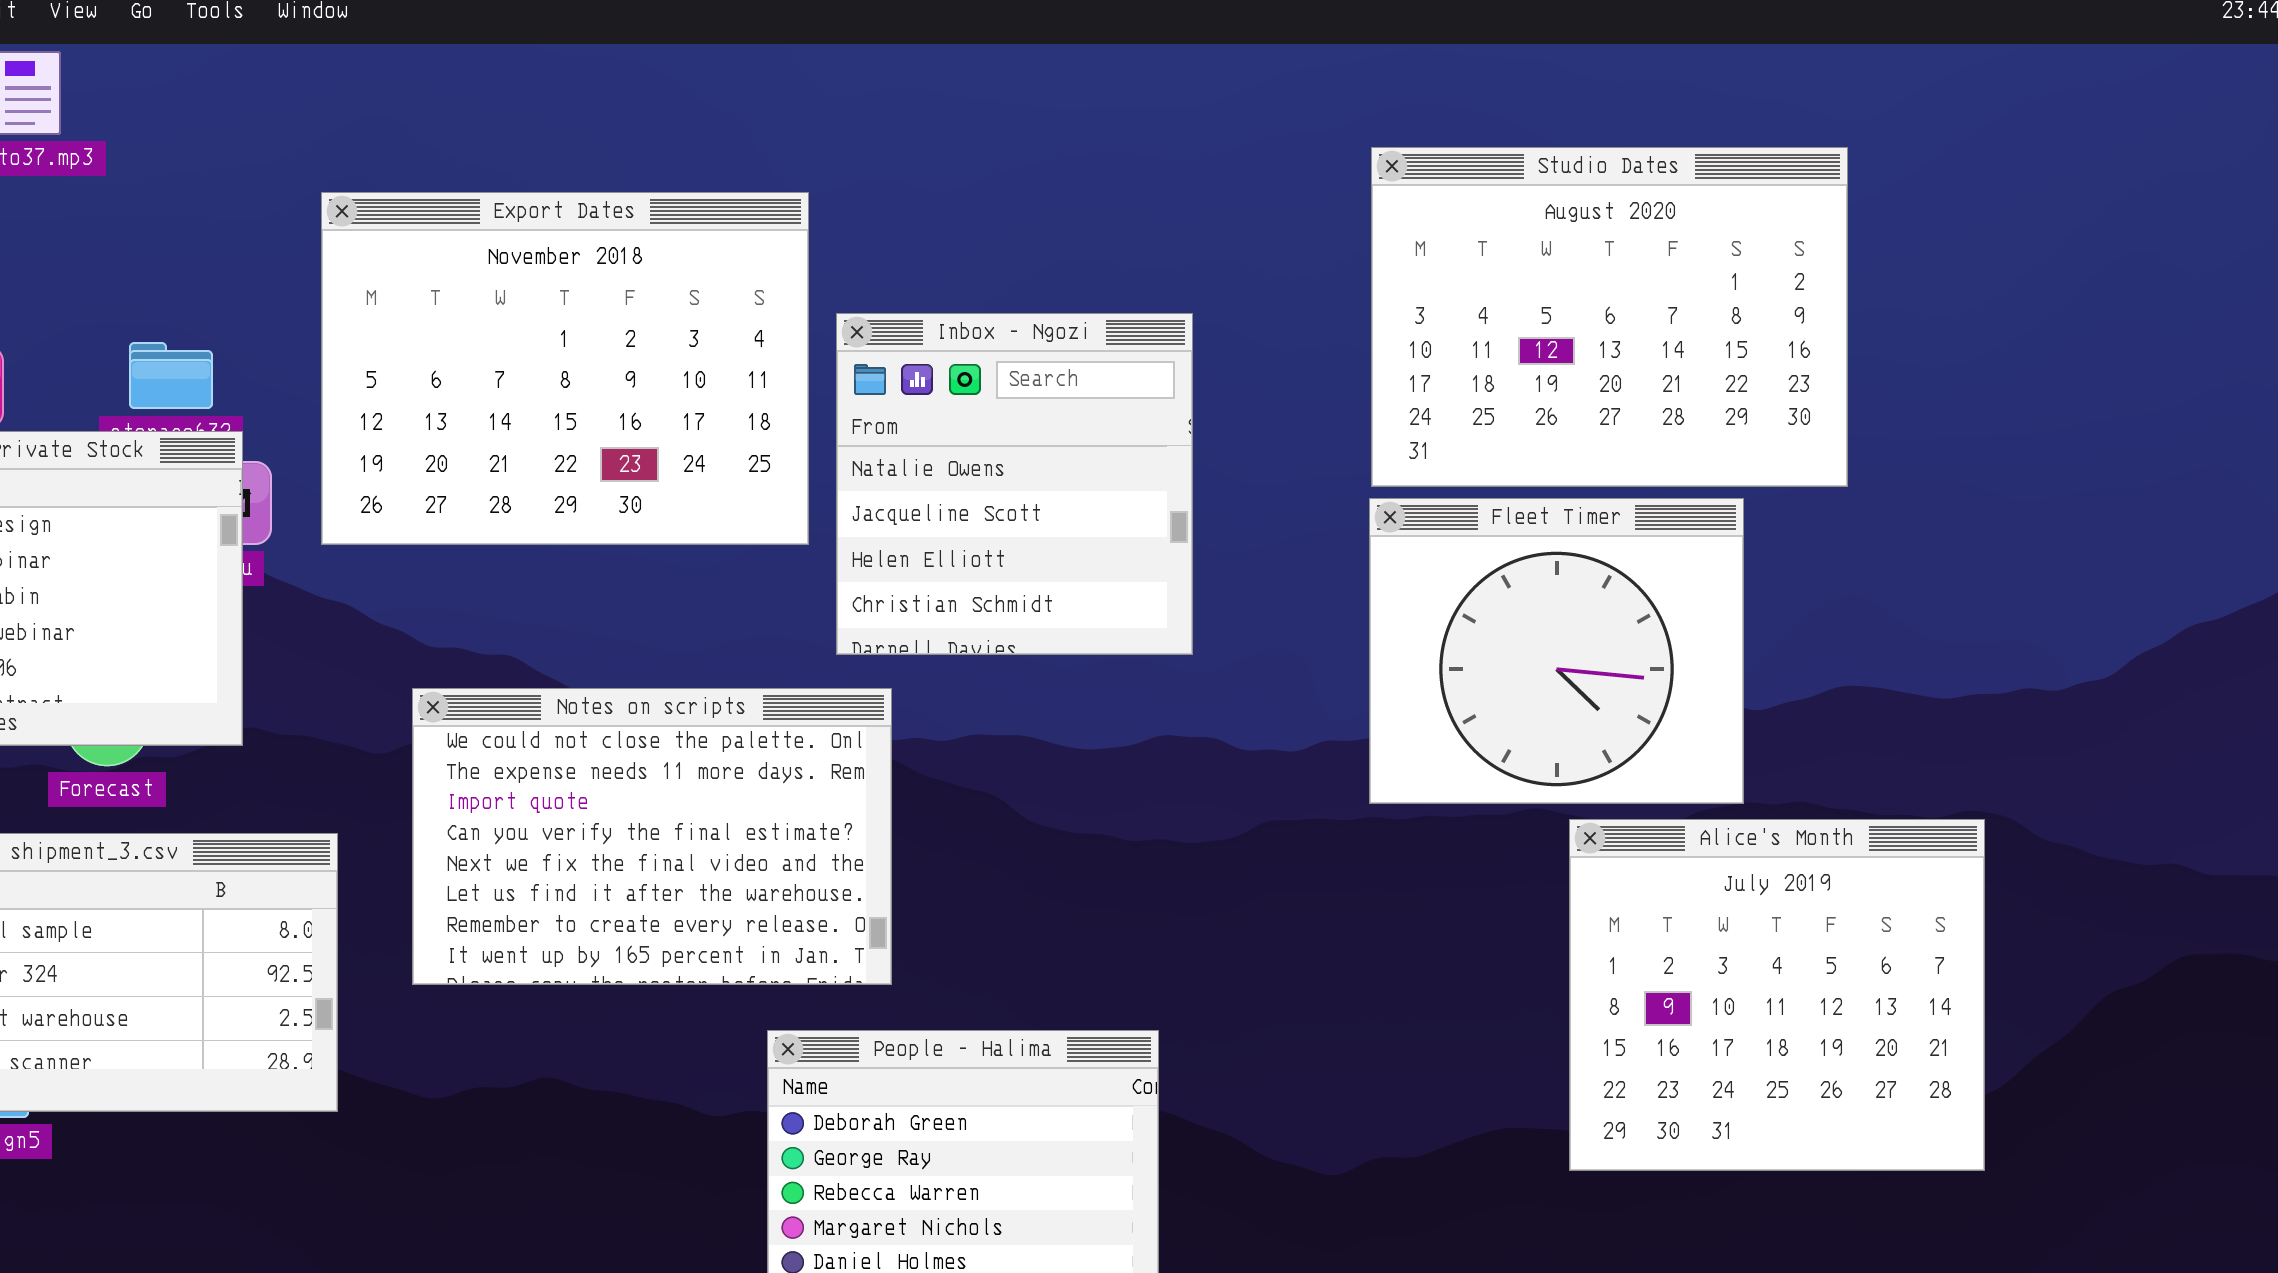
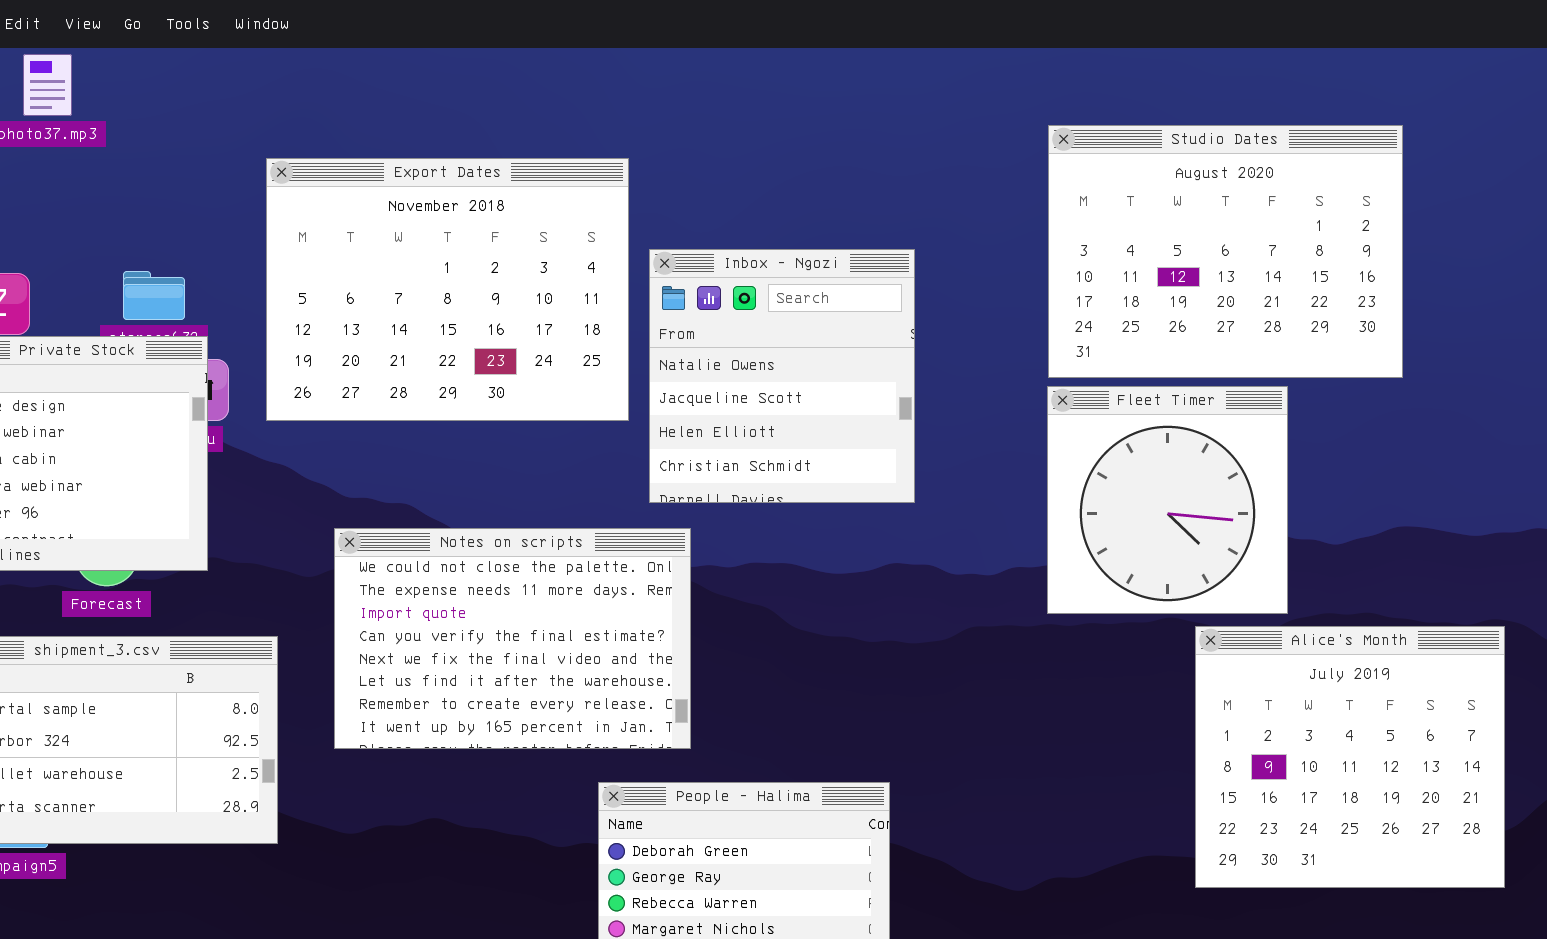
Fleet Timer: [1369,498,1744,804] -> [1047,386,1288,614], resized

